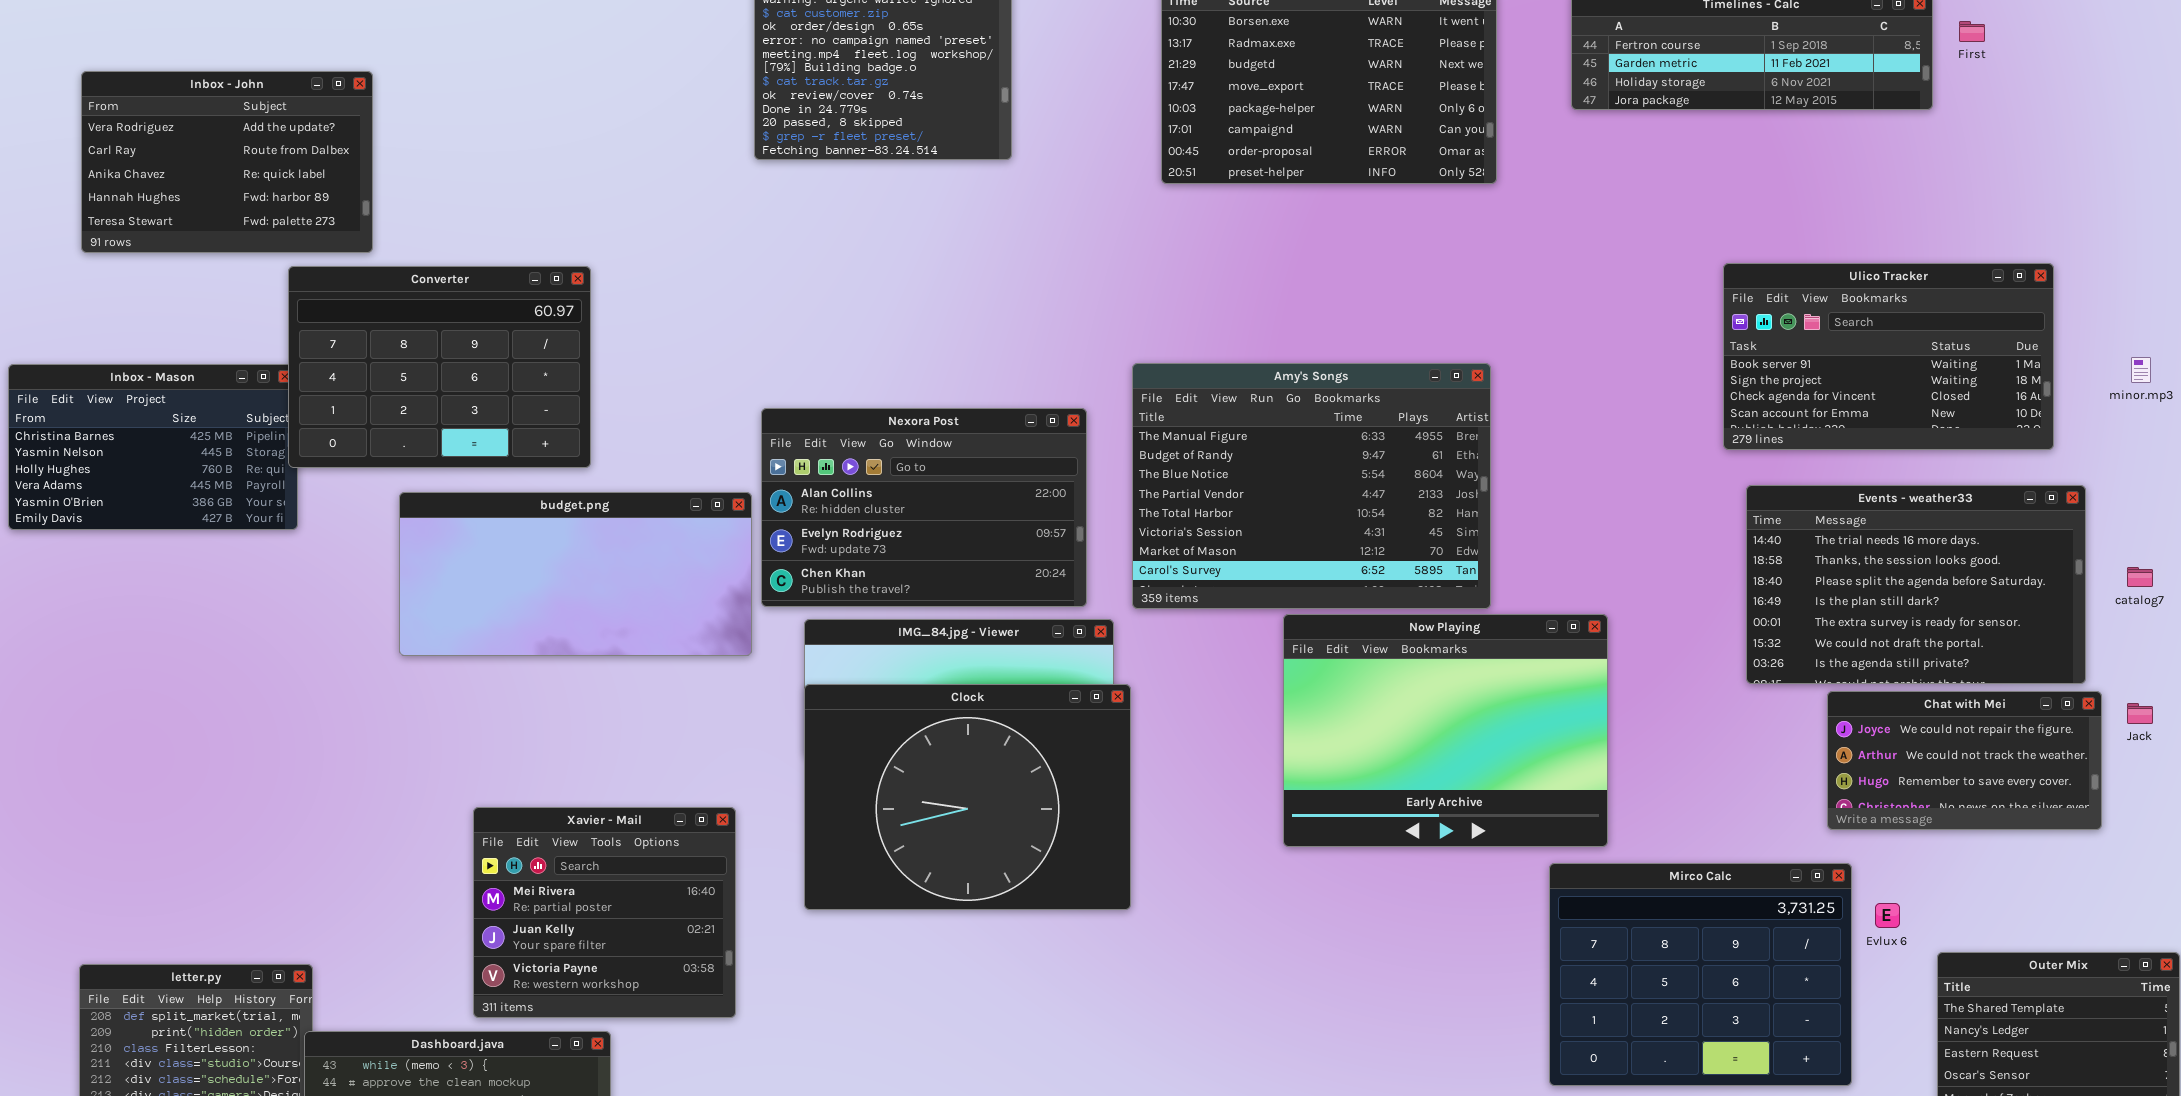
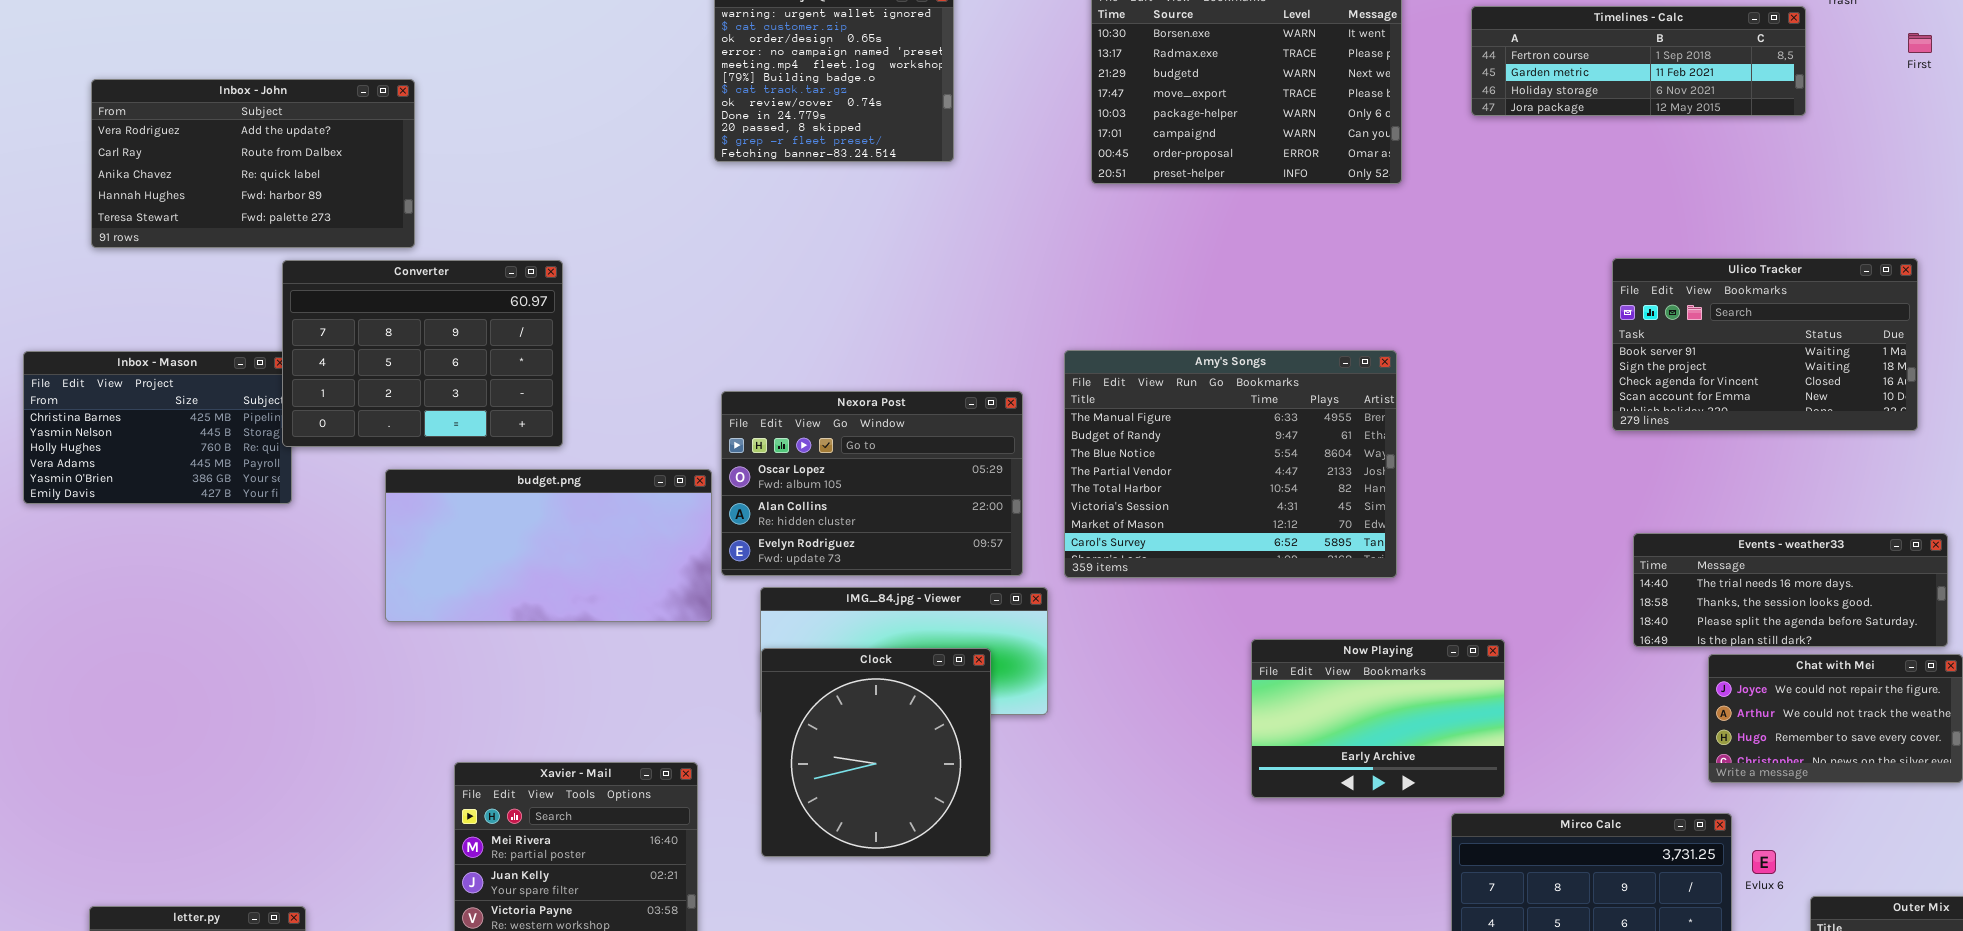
First: [1959,21,1985,42] -> [1908,33,1932,53], moved
Inbox - John: [81,71,373,253] -> [91,79,415,248], resized
Nexora Post: [761,408,1087,607] -> [721,391,1023,576], scrolled up 1 row
Events - weather33: [1746,485,2086,684] -> [1633,533,1948,647], resized
Now Playing: [1283,614,1608,847] -> [1251,639,1505,798], resized
Clock: [804,684,1131,910] -> [761,648,991,857], resized

